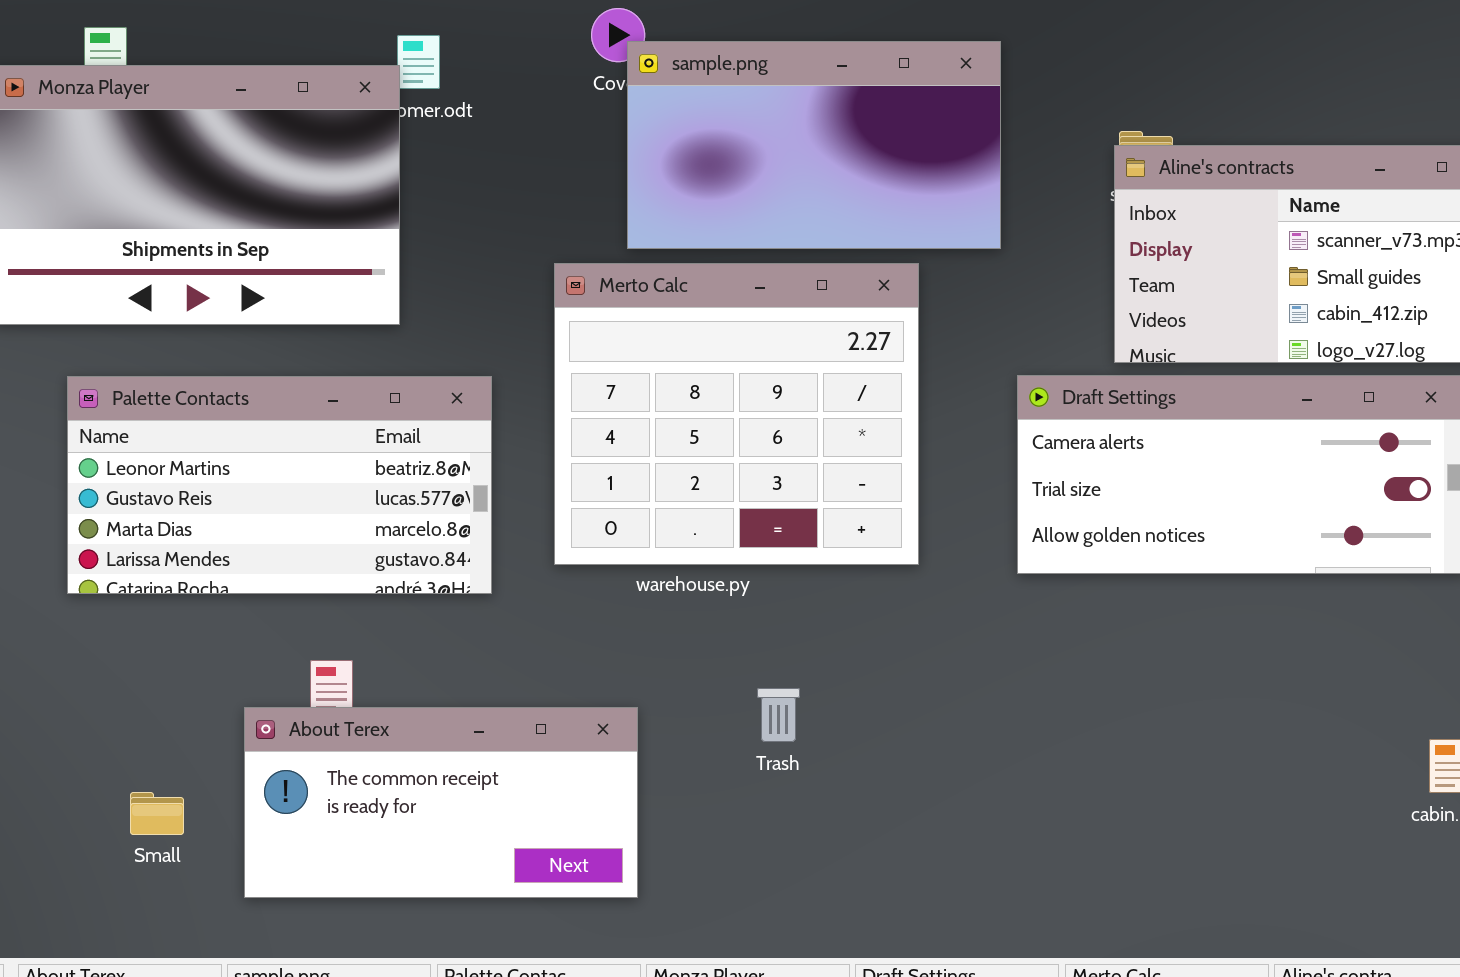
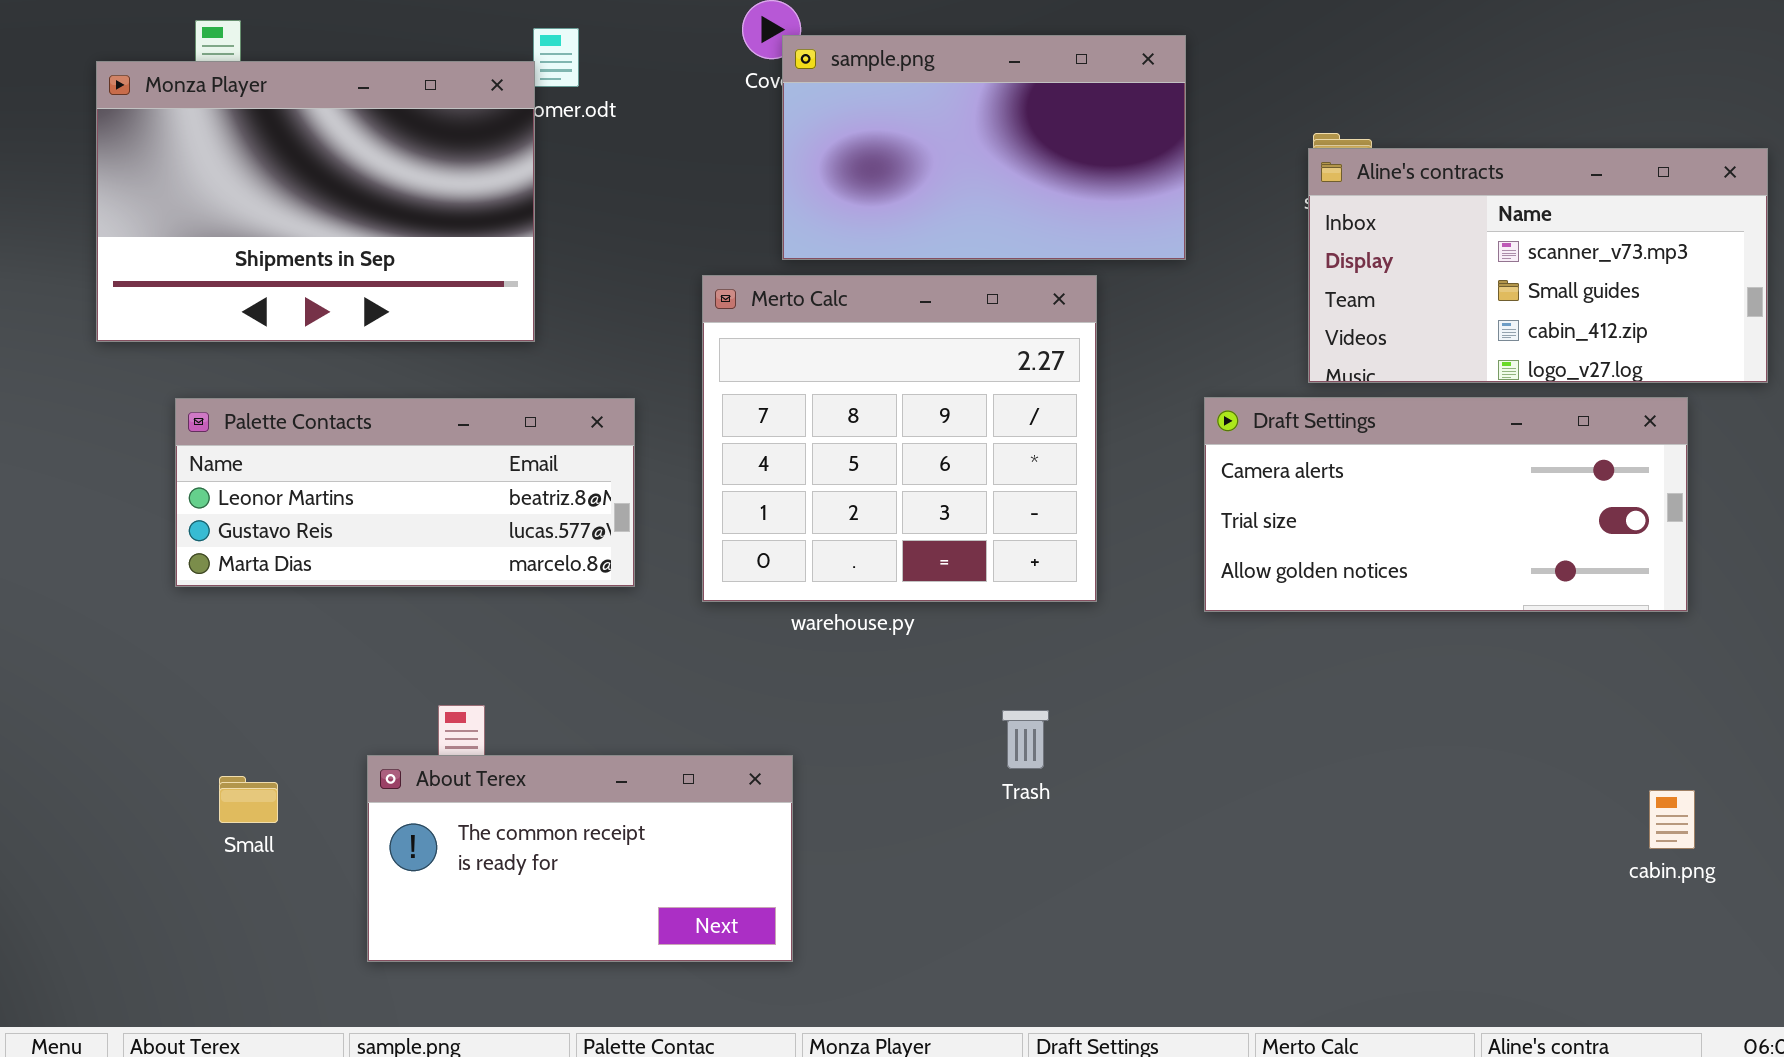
Palette Contacts: [67,376,492,594] -> [175,398,635,587], resized
Trash: [757,688,800,742] -> [1002,710,1049,769], moved
Small: [130,792,184,835] -> [219,776,278,823], moved

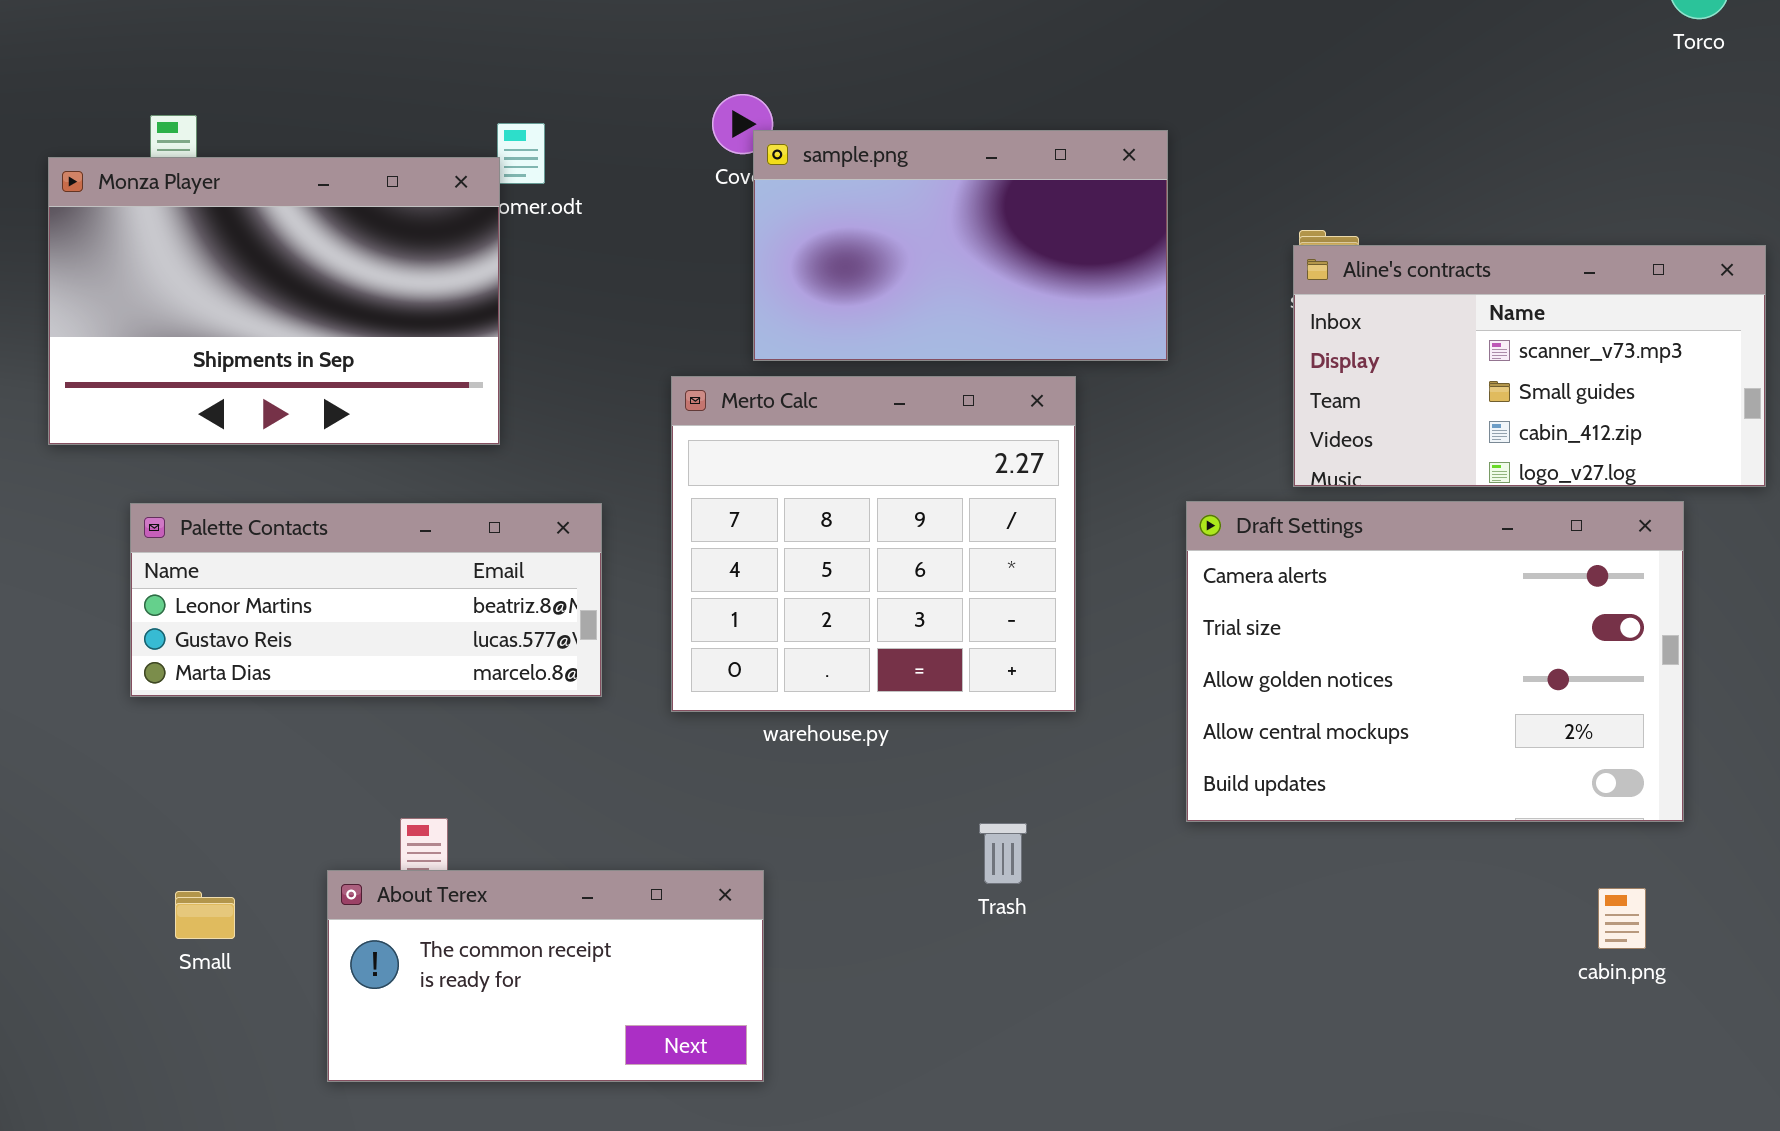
Draft Settings: [1204,397,1688,612] -> [1186,501,1684,822], resized
cabin.png: [1649,790,1695,849] -> [1598,888,1646,949], moved

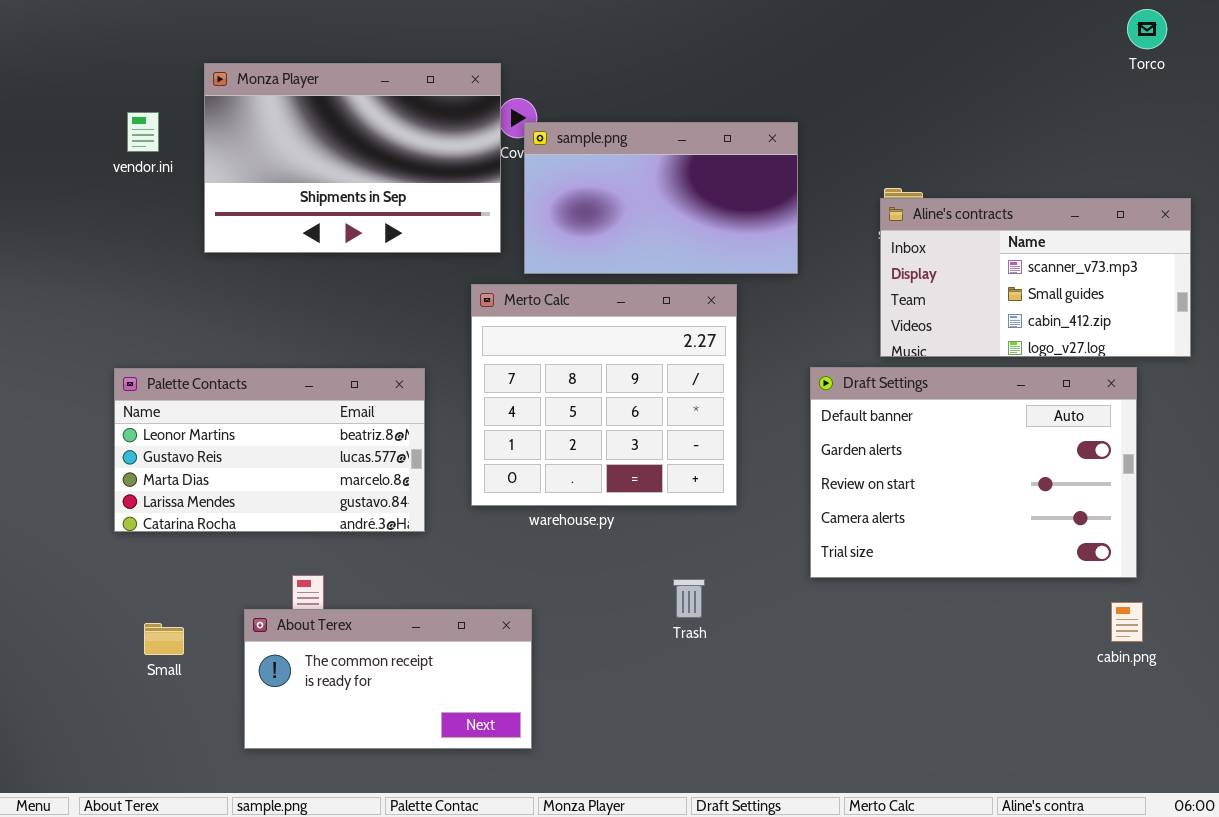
Monza Player: [48,157,500,445] -> [204,63,501,253], moved
Draft Settings: [1186,501,1684,822] -> [810,367,1137,578], scrolled up 3 rows
Palette Contacts: [130,503,602,697] -> [114,368,425,532], resized
cabin.png: [1598,888,1646,949] -> [1111,602,1143,642], moved

